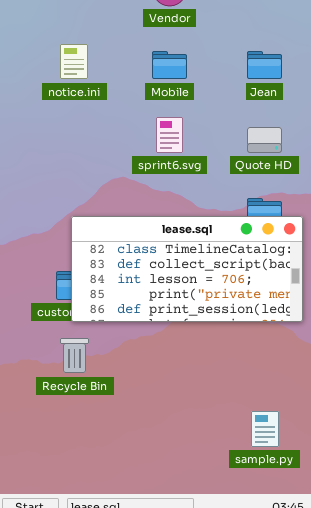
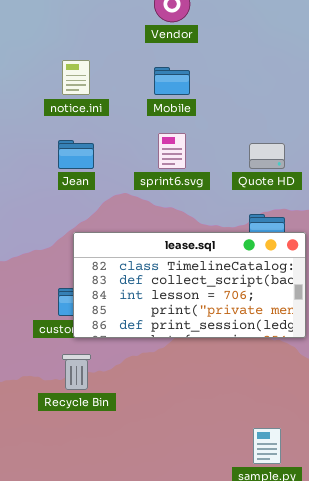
Jean: [247,51,282,79] -> [58,140,94,169], moved

